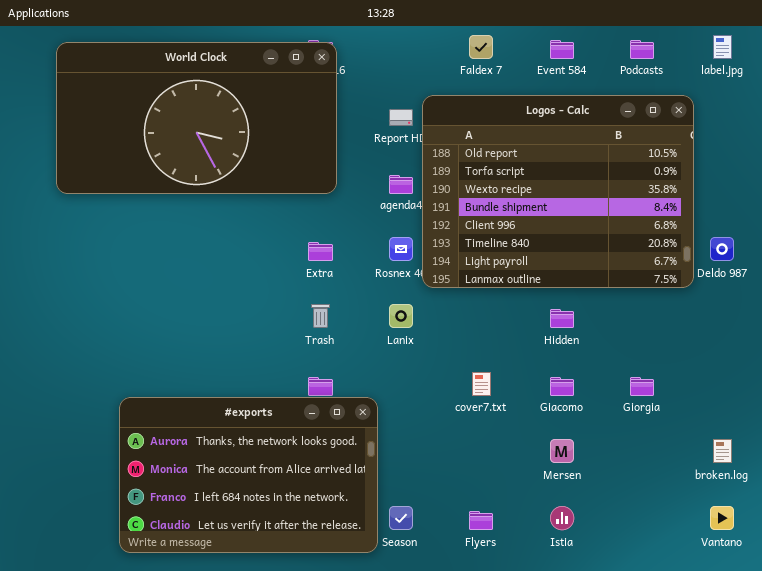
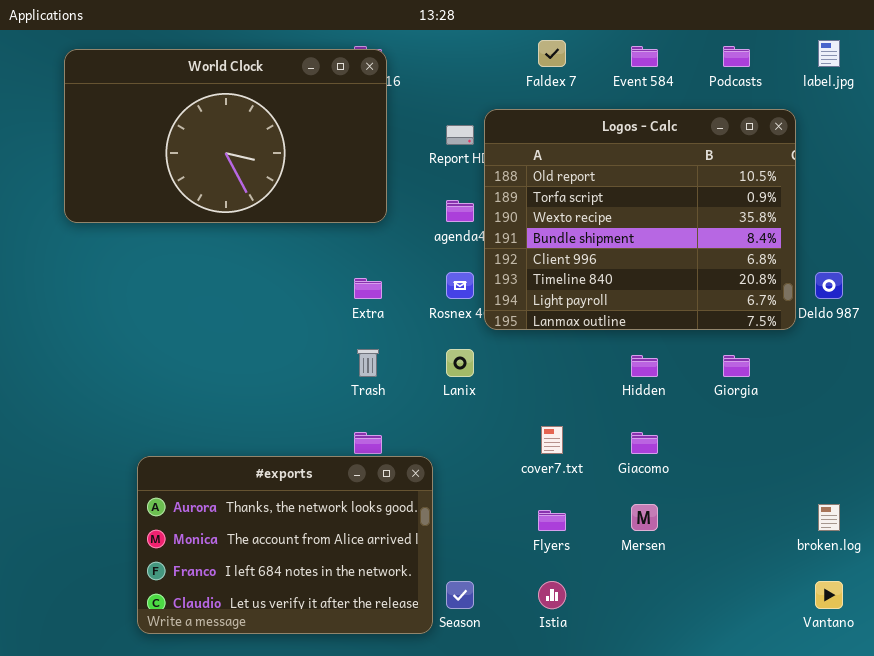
Giorgia: [630,377,654,396] -> [723,355,750,377], moved
Istia: [550,506,574,530] -> [538,581,566,609], moved
Flyers: [469,511,493,530] -> [538,510,566,531], moved

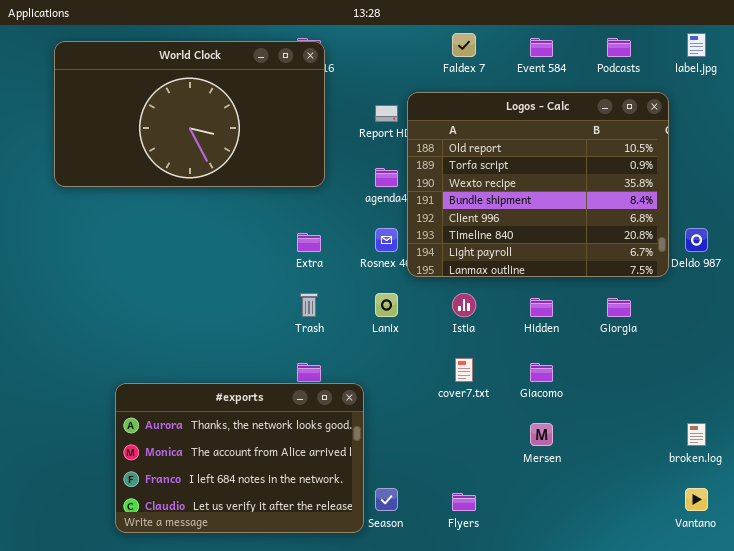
Flyers: [538,510,566,531] -> [452,493,476,511], moved
Istia: [538,581,566,609] -> [452,293,476,317], moved

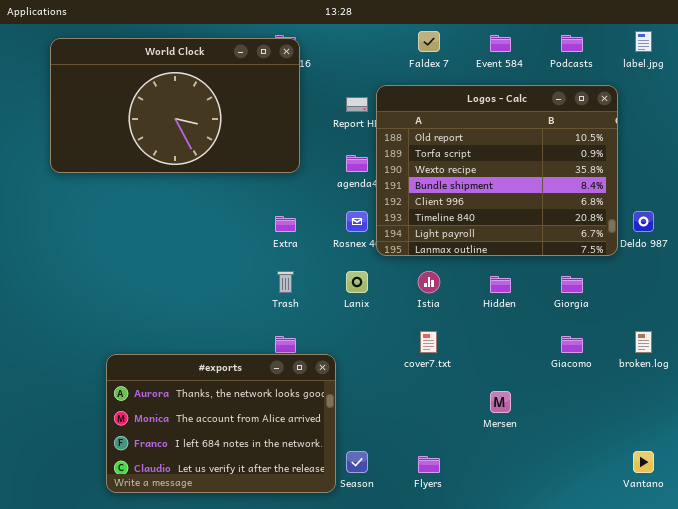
Giacomo: [530,363,553,382] -> [561,336,583,353], moved
broken.log: [687,423,706,446] -> [635,331,652,353], moved

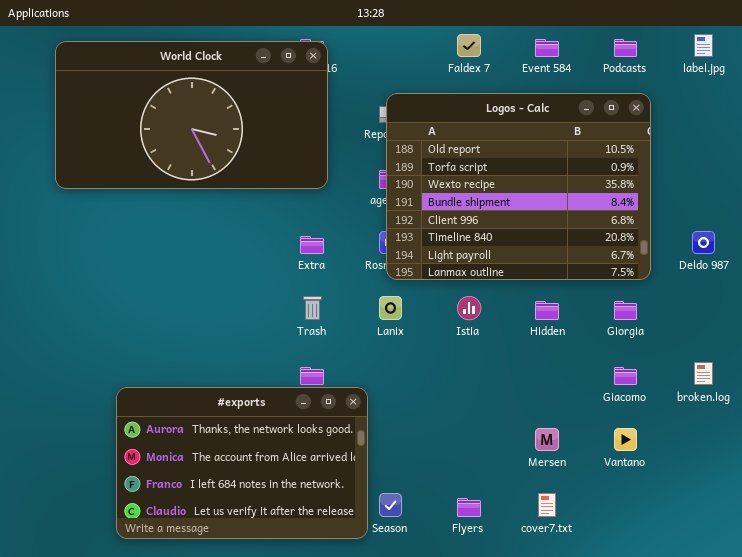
Logos - Calc: [376,85,618,256] -> [386,93,651,280], moved
cover7.txt: [420,331,437,353] -> [538,493,556,517], moved
Vantano: [633,451,654,473] -> [614,428,637,451], moved

